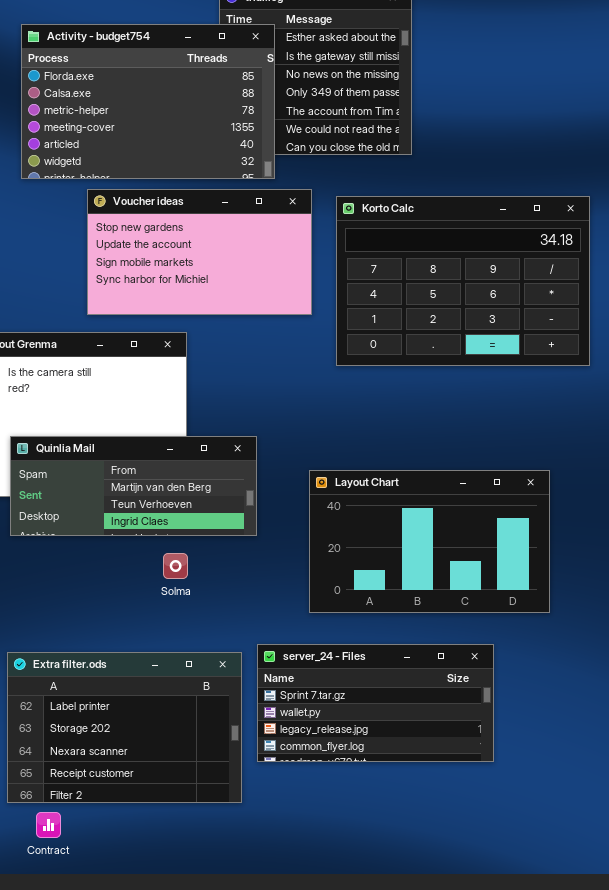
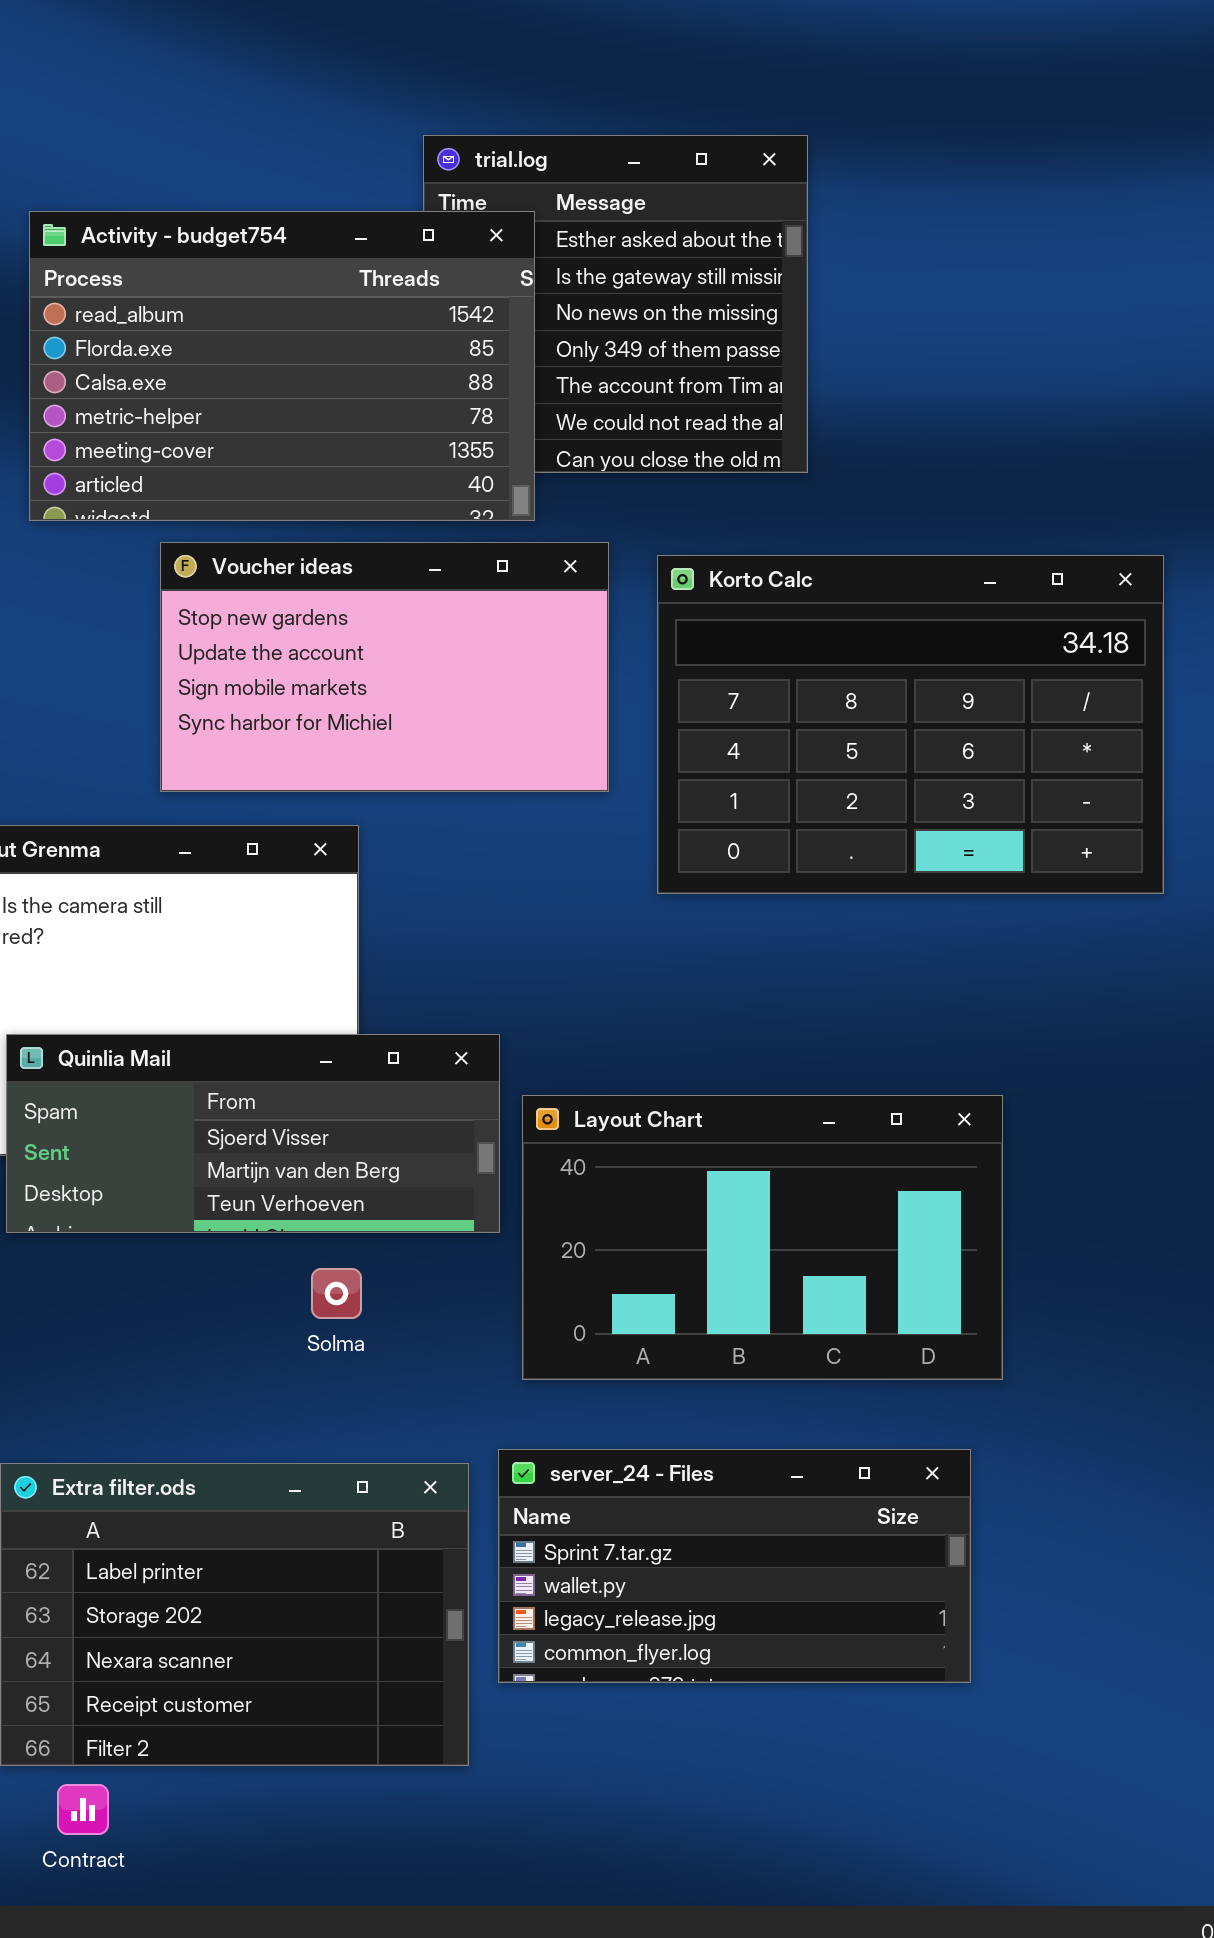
Activity - budget754: [21,24,275,179] -> [29,211,535,521], scrolled up 1 row
Quinlia Mail: [10,436,257,536] -> [6,1034,500,1233], scrolled up 1 row
Layout Chart: [309,470,550,613] -> [522,1095,1003,1380], moved

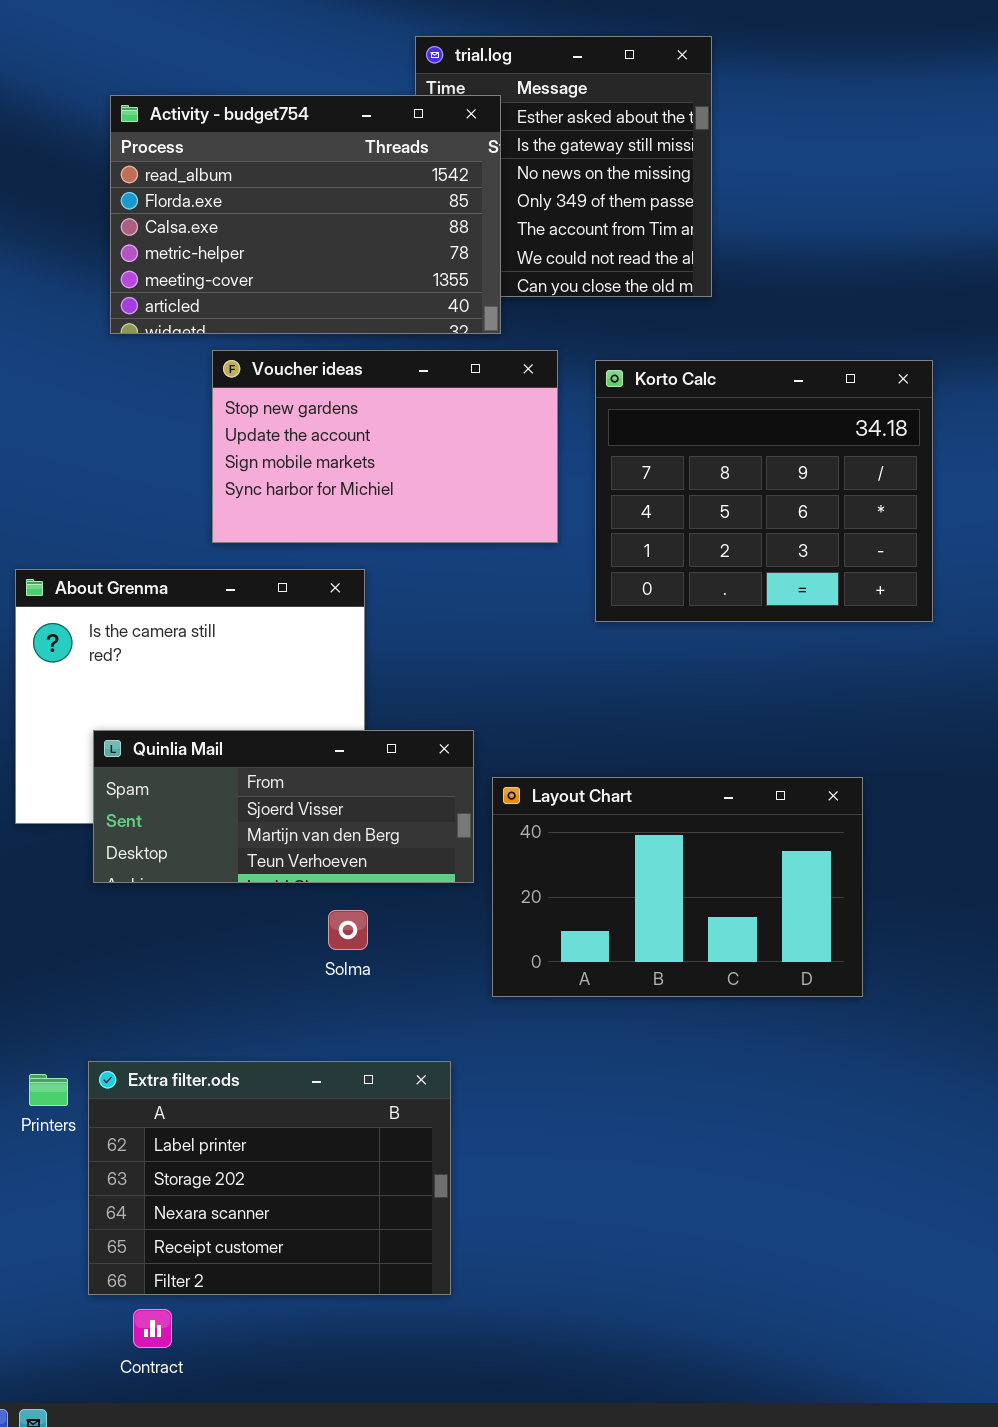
Korto Calc: [657,555,1164,894] -> [595,360,933,622], resized
server_24 - Files: [498,1449,971,1683] -> none, closed

